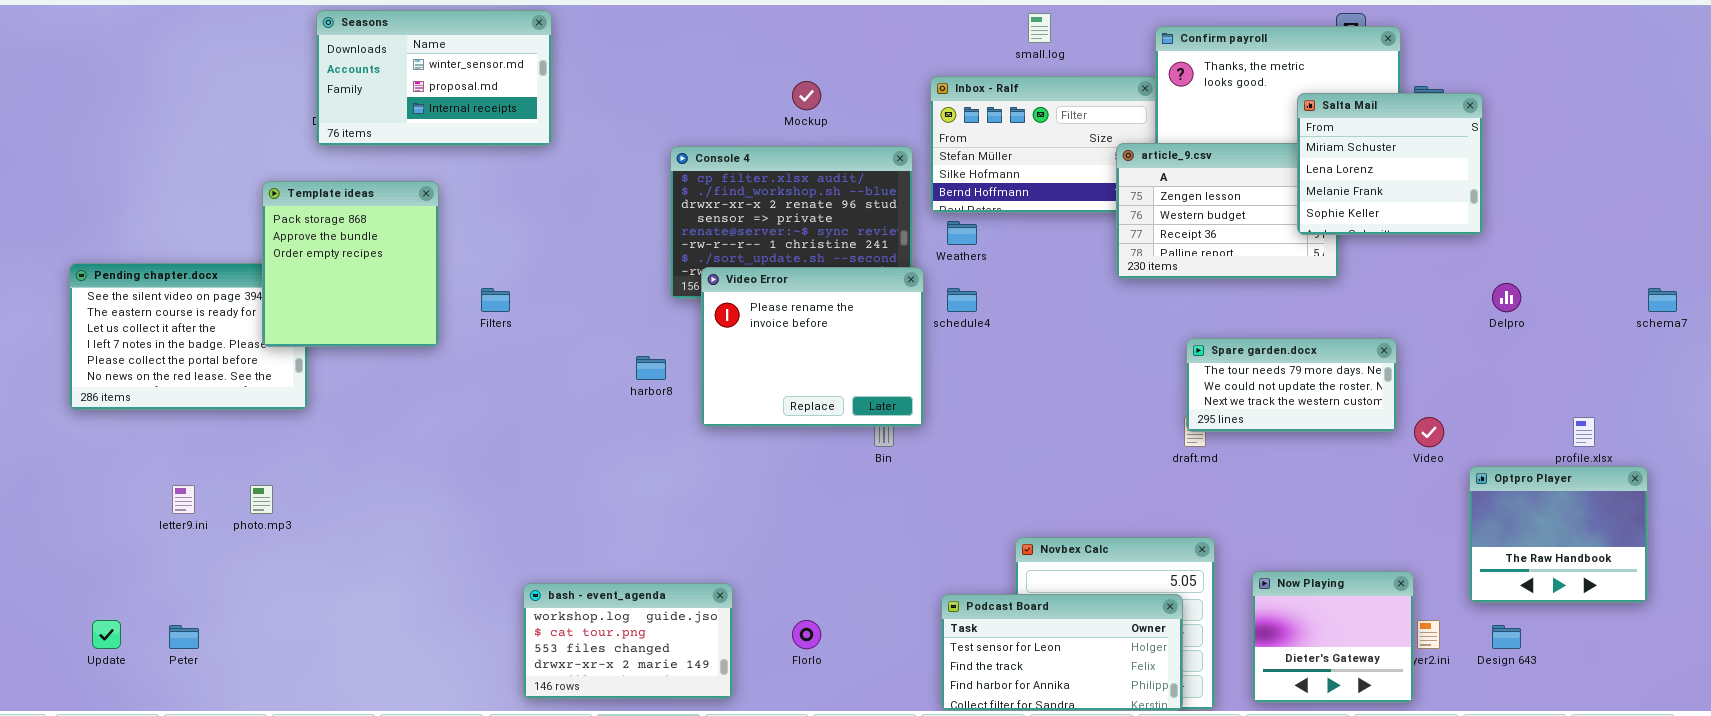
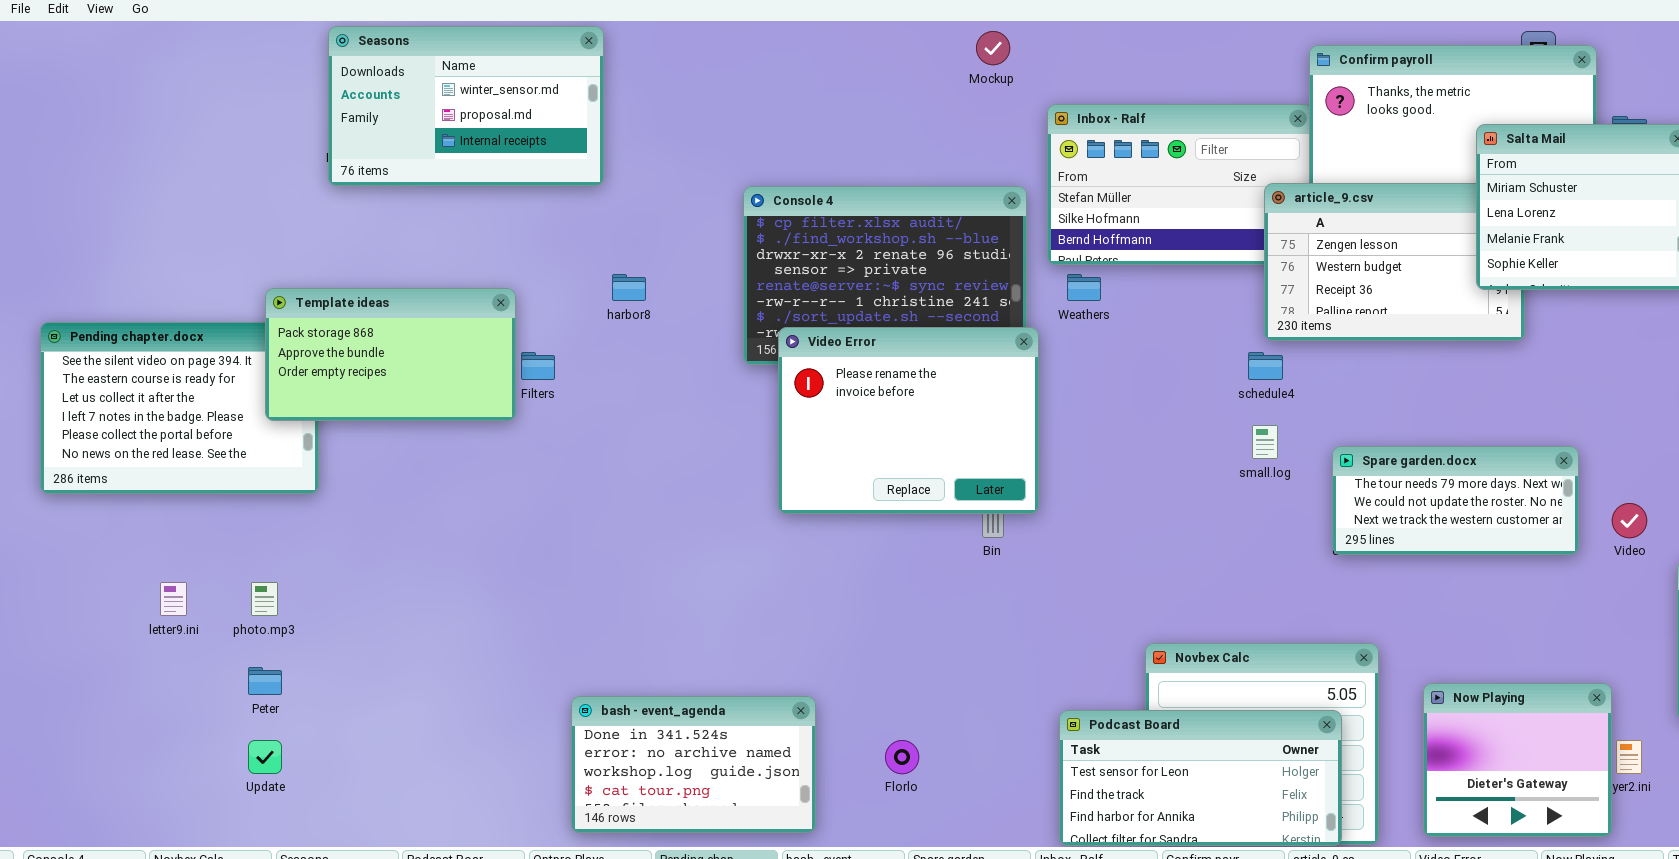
small.log: [1028,13,1051,43] -> [1252,425,1278,459], moved
Mockup: [792,81,821,110] -> [976,31,1010,65], moved
Template ideas: [262,181,439,347] -> [265,288,516,421], resized
schedule4: [947,288,977,312] -> [1248,352,1283,380], moved
Spare garden.docx: [1186,338,1397,432] -> [1332,446,1579,555], moved
harbor8: [636,356,666,380] -> [612,274,646,301], moved
bash - event_agenda: [523,583,733,699] -> [571,696,816,833], scrolled up 2 rows
Update: [92,620,121,649] -> [248,740,282,774], moved
Peter: [169,625,199,649] -> [248,667,282,695], moved

